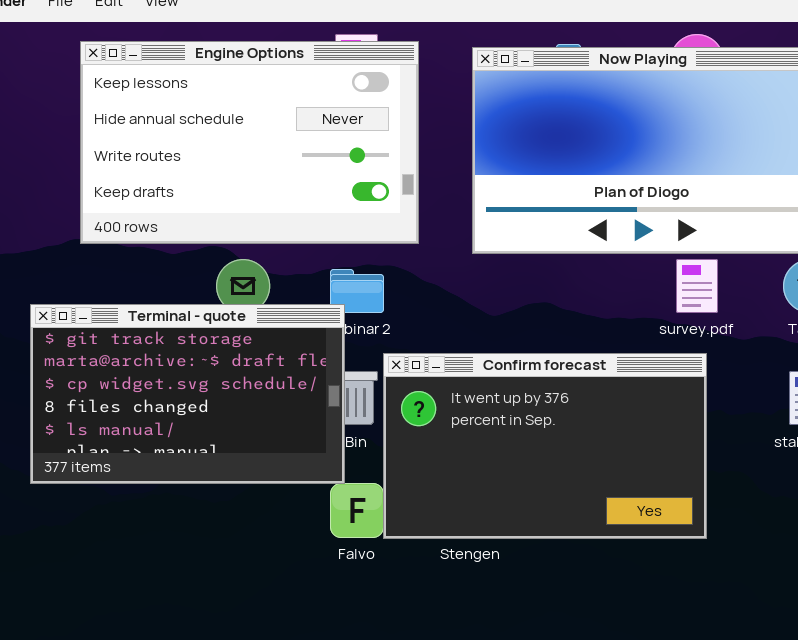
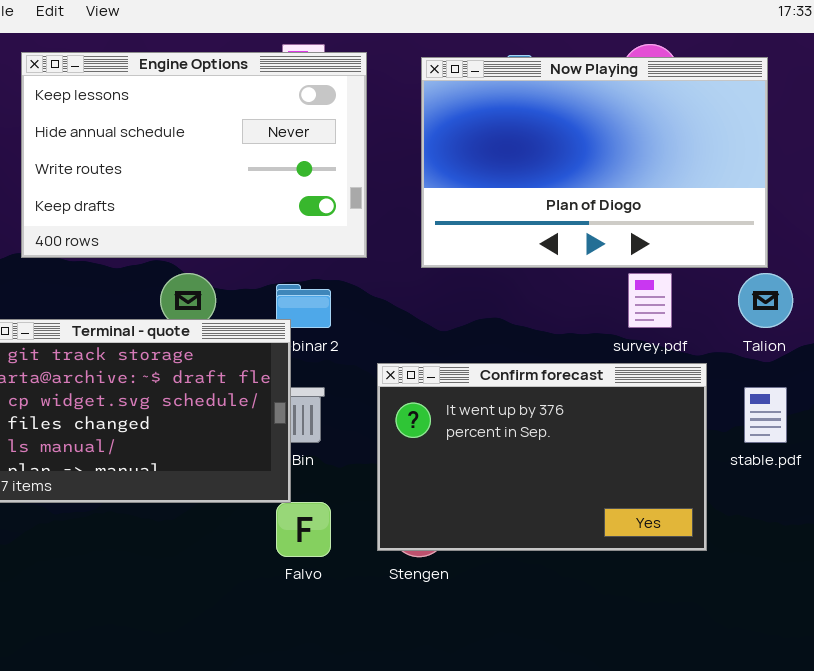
Confirm forecast: [383,353,707,539] -> [377,363,707,551], moved

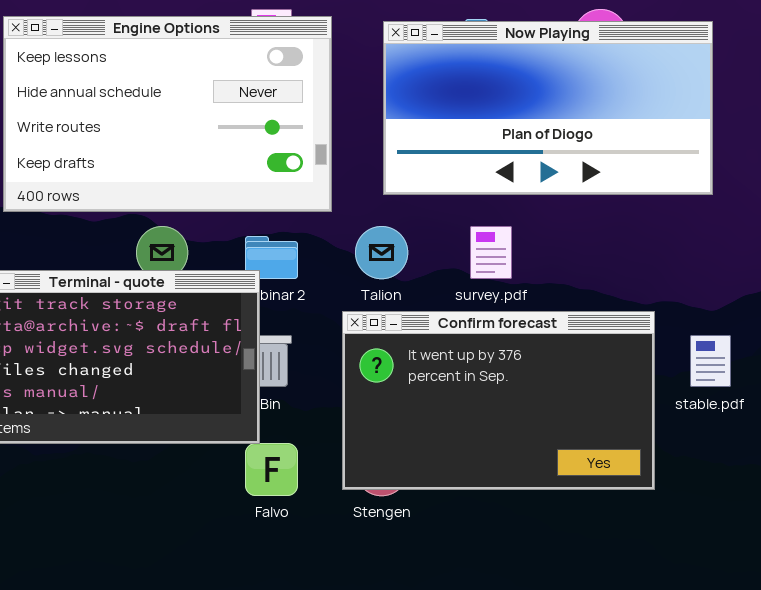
Now Playing: [421,57,768,268] -> [383,21,713,195], resized
survey.pdf: [628,273,672,328] -> [470,226,512,279], moved
Talion: [738,273,793,328] -> [355,226,408,279], moved

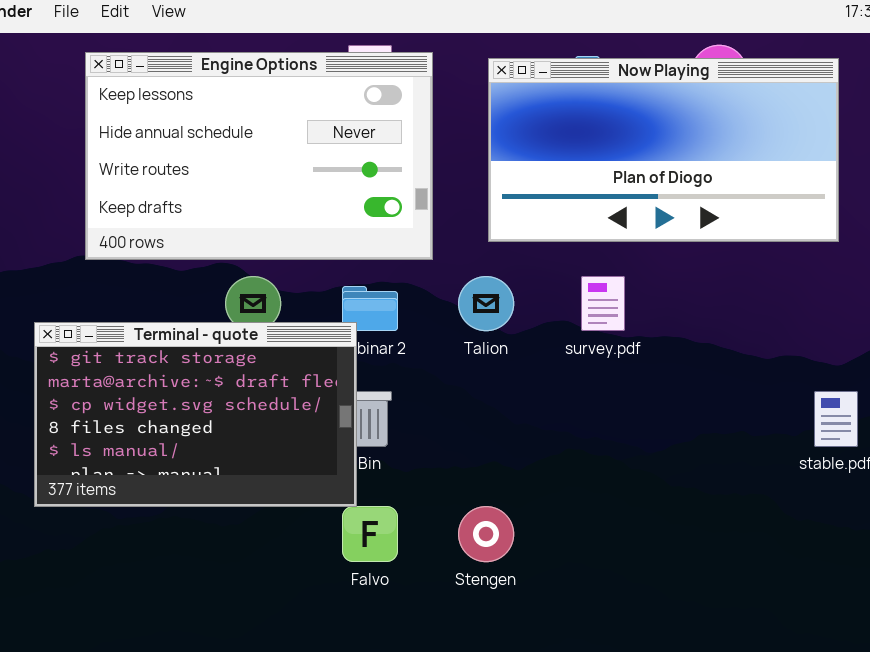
Confirm forecast: [342,311,655,490] -> none, closed

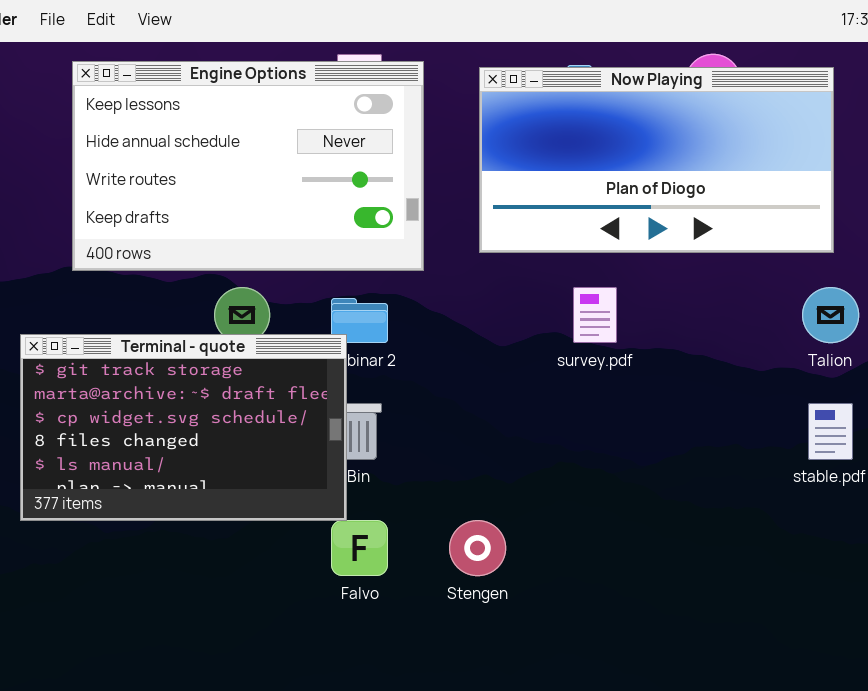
Talion: [458,276,514,331] -> [802,287,859,343], moved

